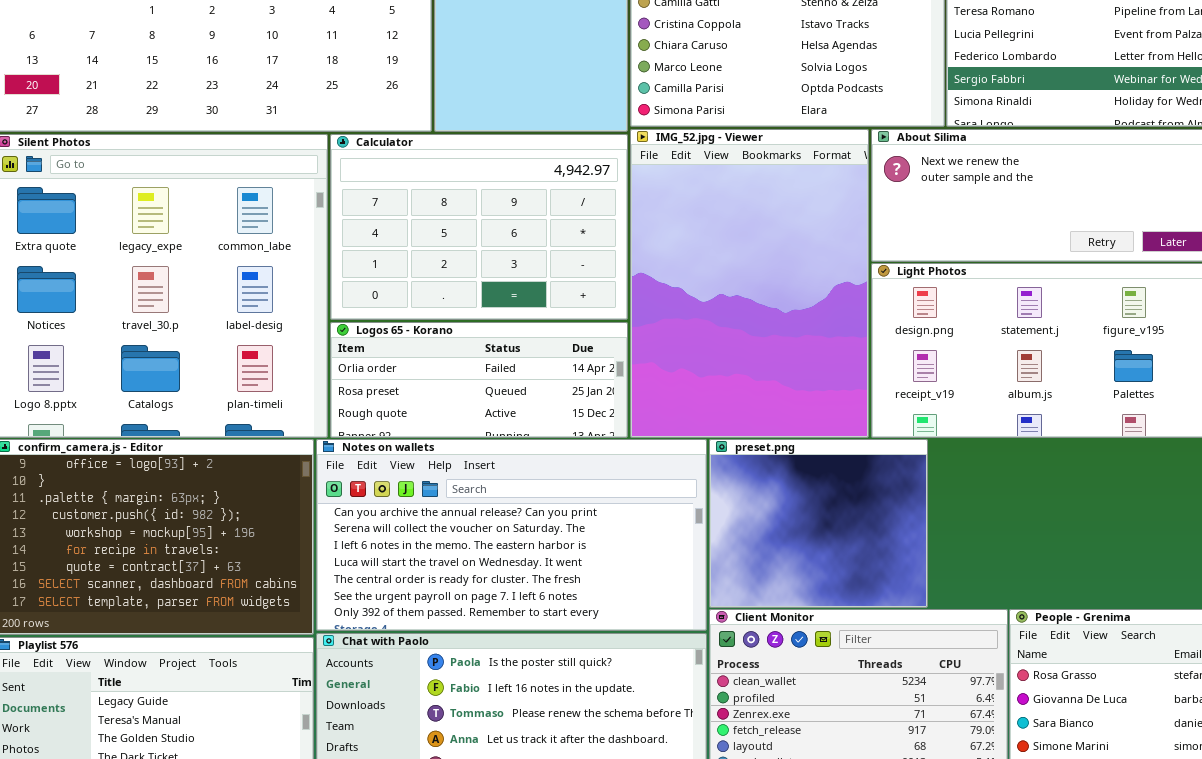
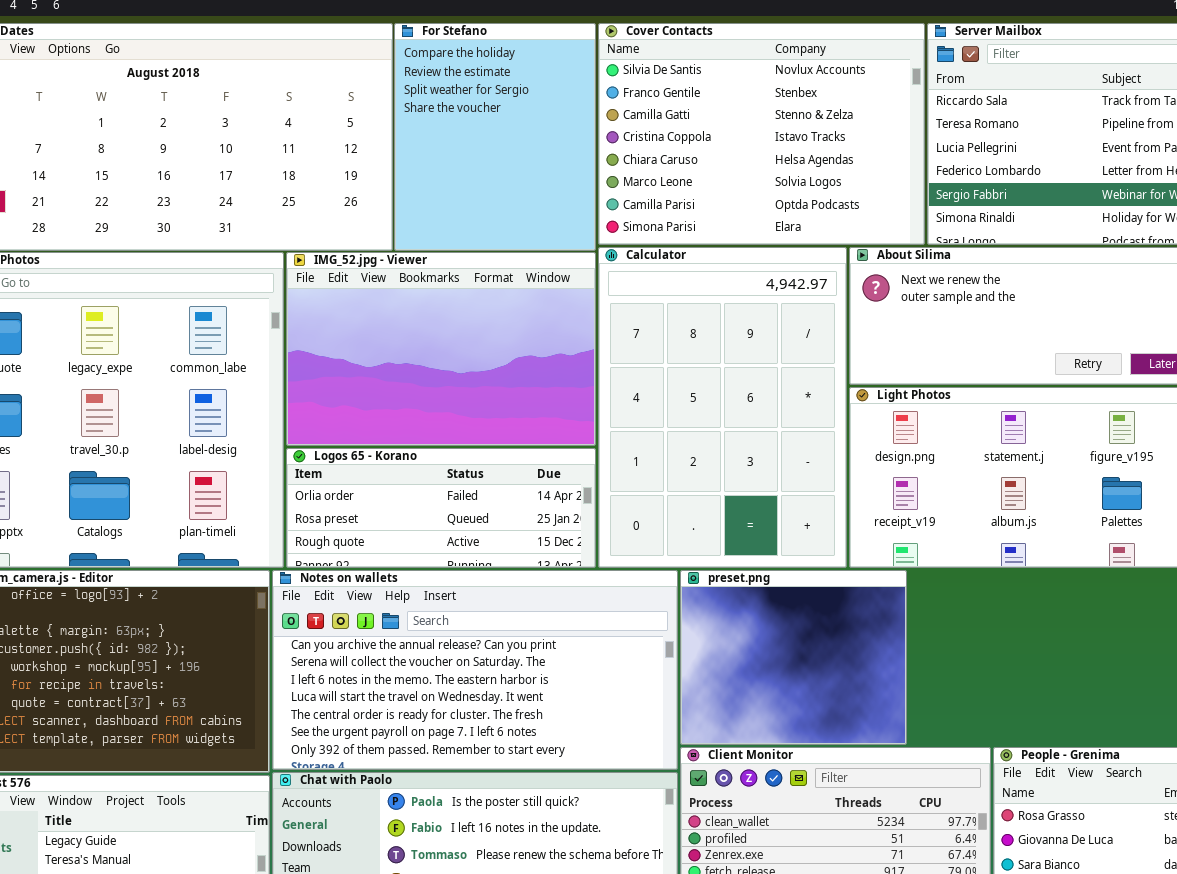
IMG_52.jpg - Viewer: [630,129,869,438] -> [286,252,596,446], moved, resized
Calculator: [330,134,628,320] -> [598,247,847,568], moved, resized

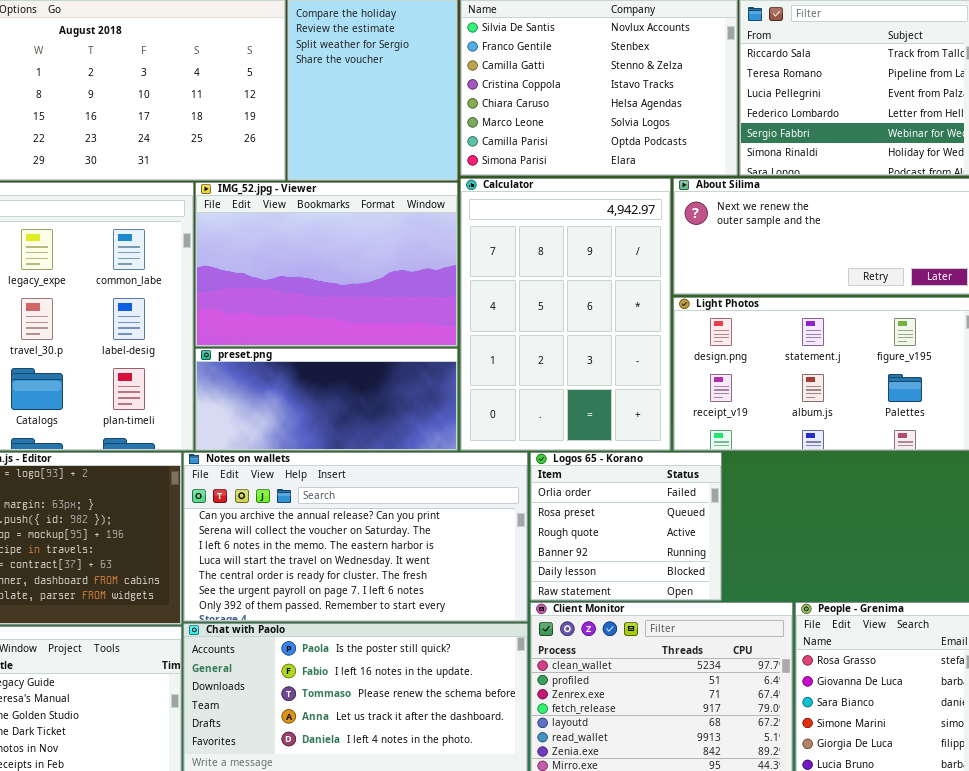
Logos 65 - Korano: [286,448,596,568] -> [530,452,722,601], moved, resized
preset.png: [680,570,907,745] -> [195,348,458,451], moved, resized

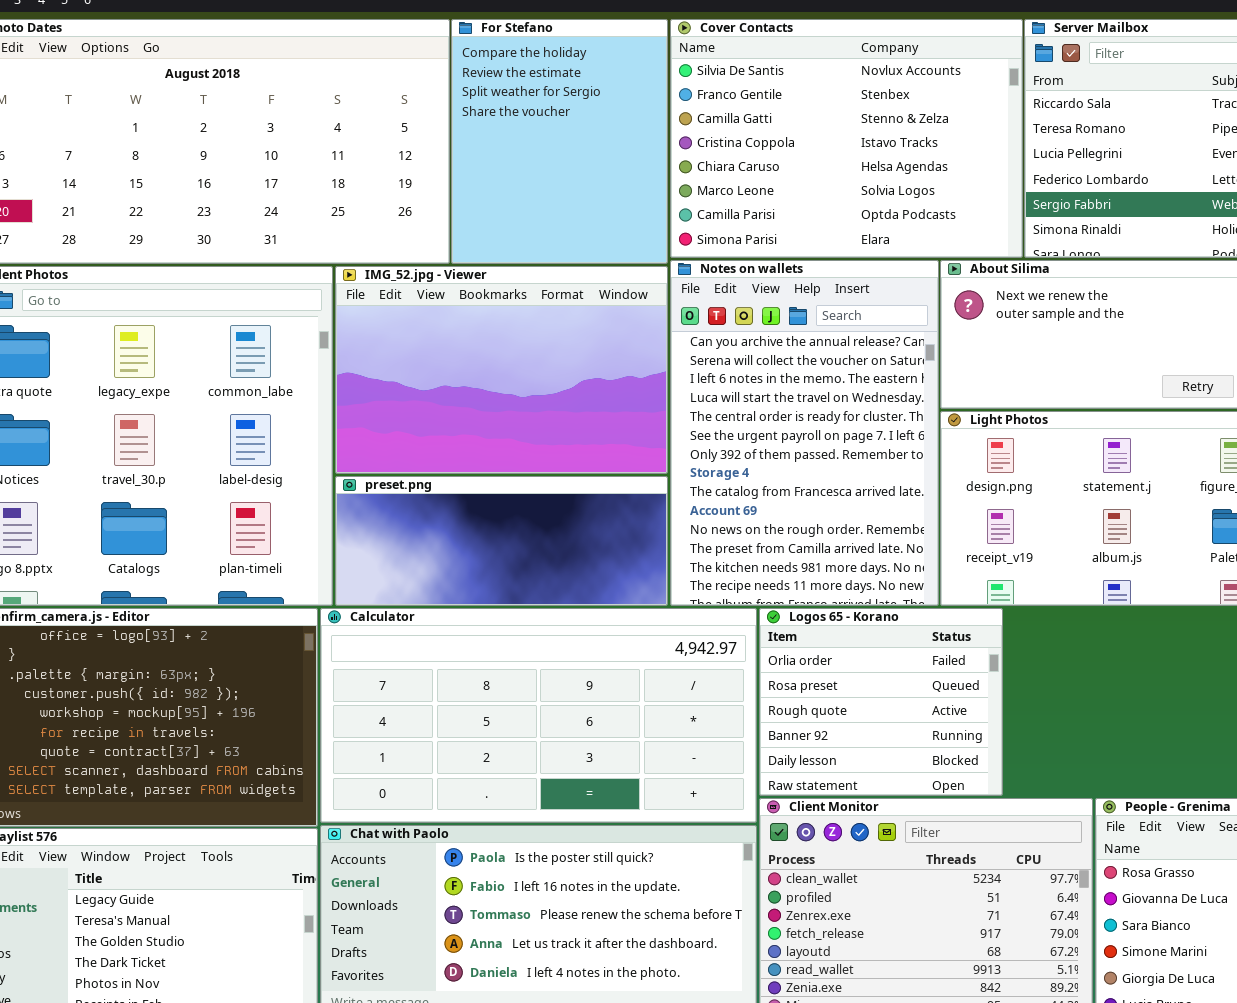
Calculator: [460,178,671,451] -> [320,608,757,823], moved, resized
Notes on wallets: [183,452,528,622] -> [670,260,939,606], moved, resized

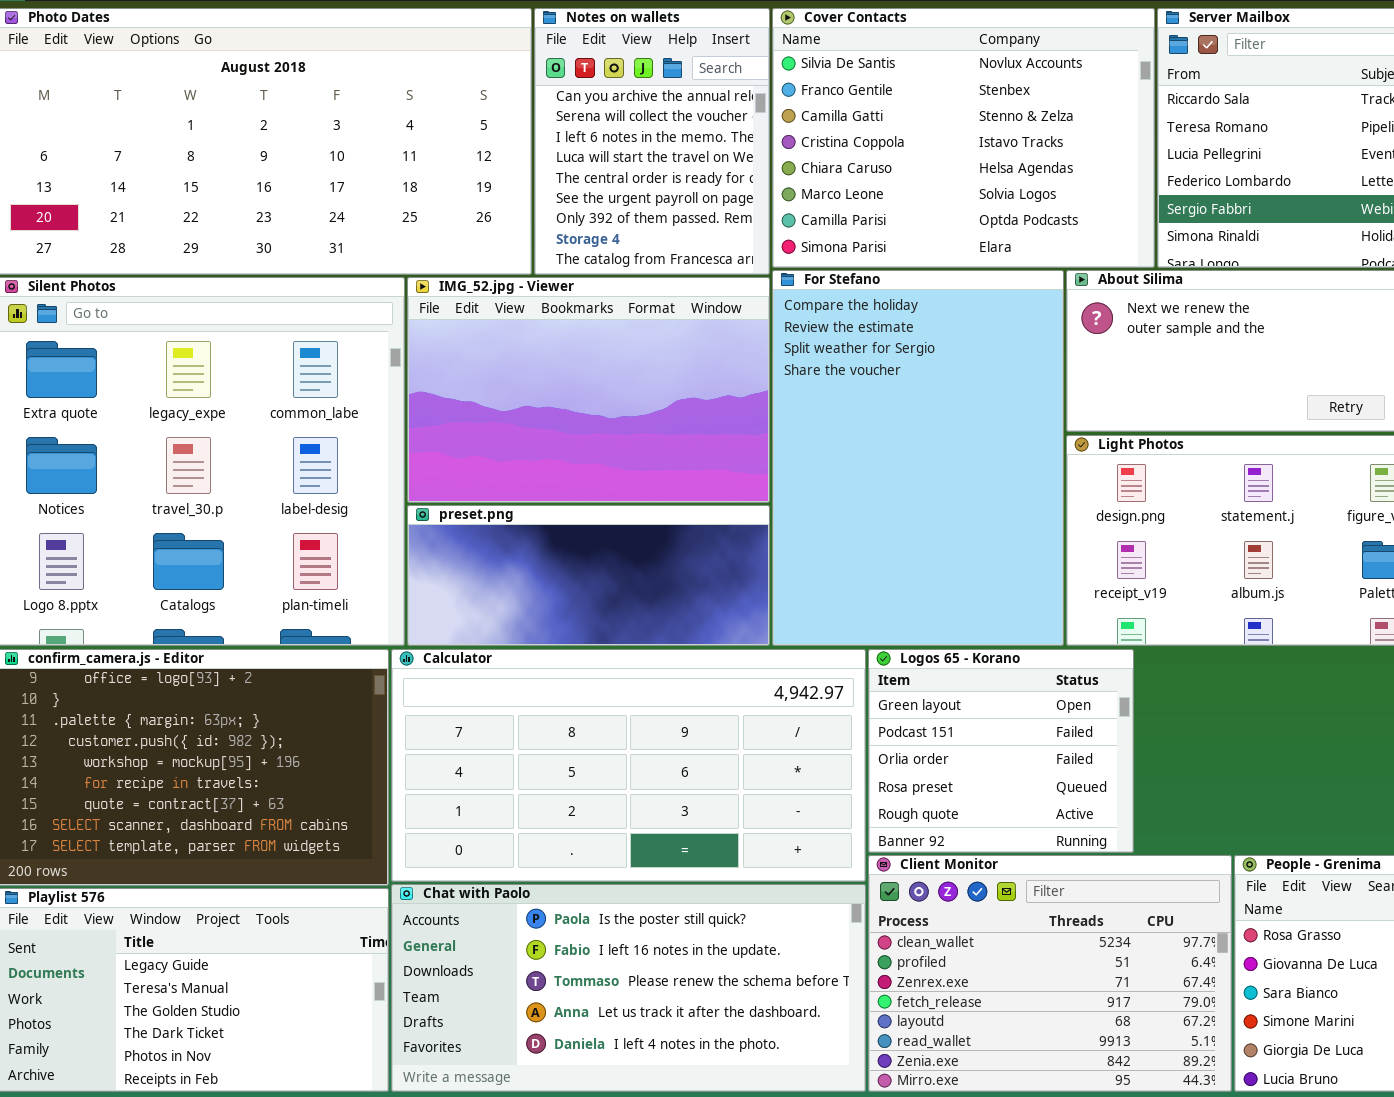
For Stefano: [451,19,668,264] -> [772,270,1064,646], moved, resized
Notes on wallets: [670,260,939,606] -> [534,8,770,275], moved, resized
Logos 65 - Korano: [759,608,1003,796] -> [868,649,1134,853], scrolled up 2 rows

